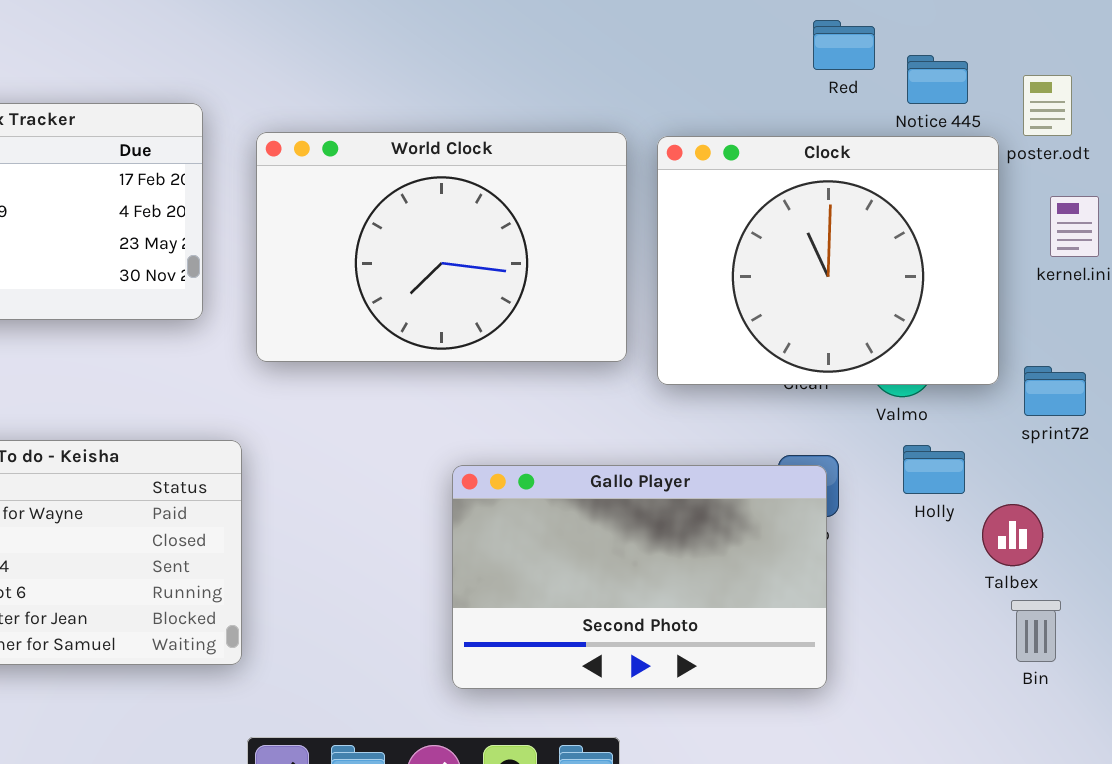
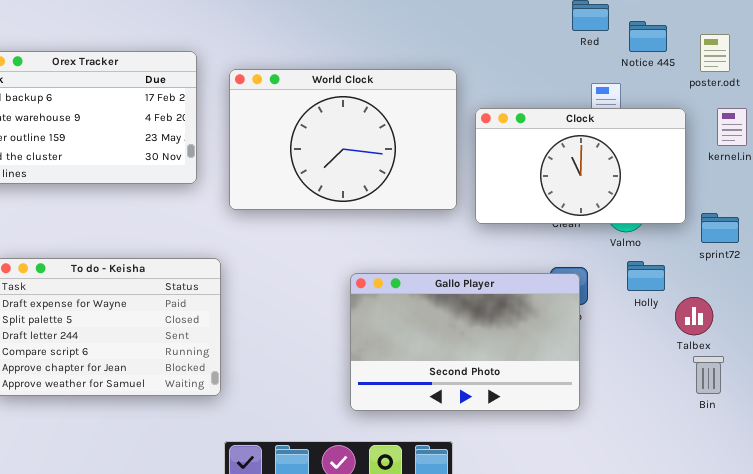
Clock: [657,136,999,385] -> [475,108,686,224], resized

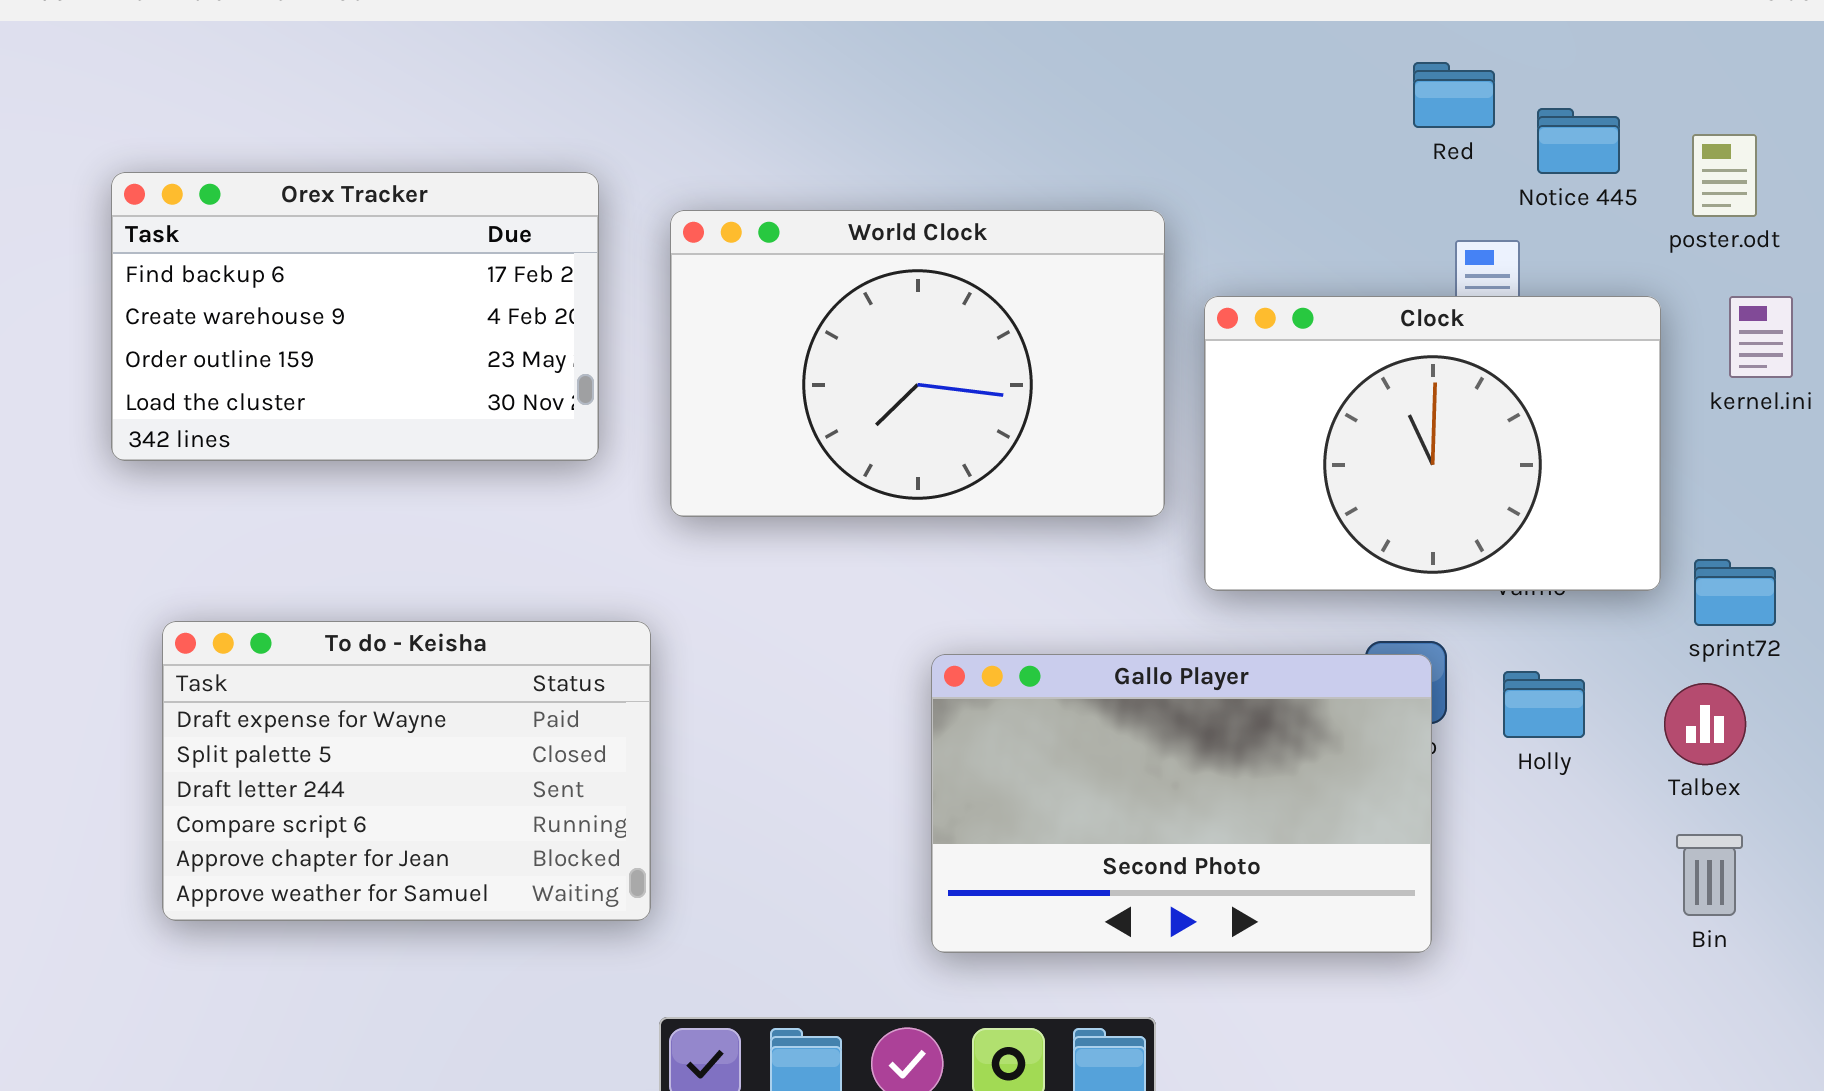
Clock: [475,108,686,224] -> [1204,296,1661,591], resized
sprint72: [701,213,739,243] -> [1694,559,1776,626], moved
Holly: [627,261,665,291] -> [1503,671,1585,738], moved
Talbex: [675,297,713,335] -> [1664,683,1746,765], moved

